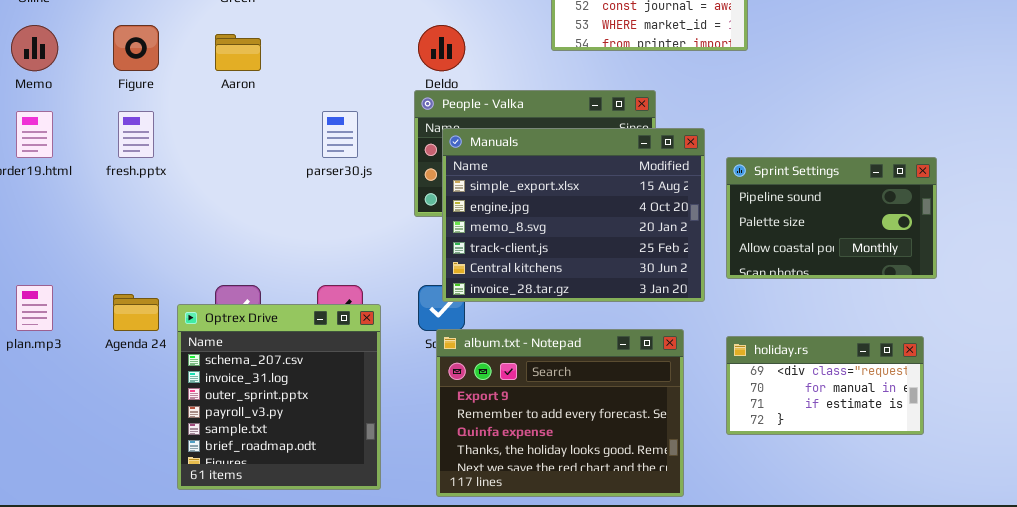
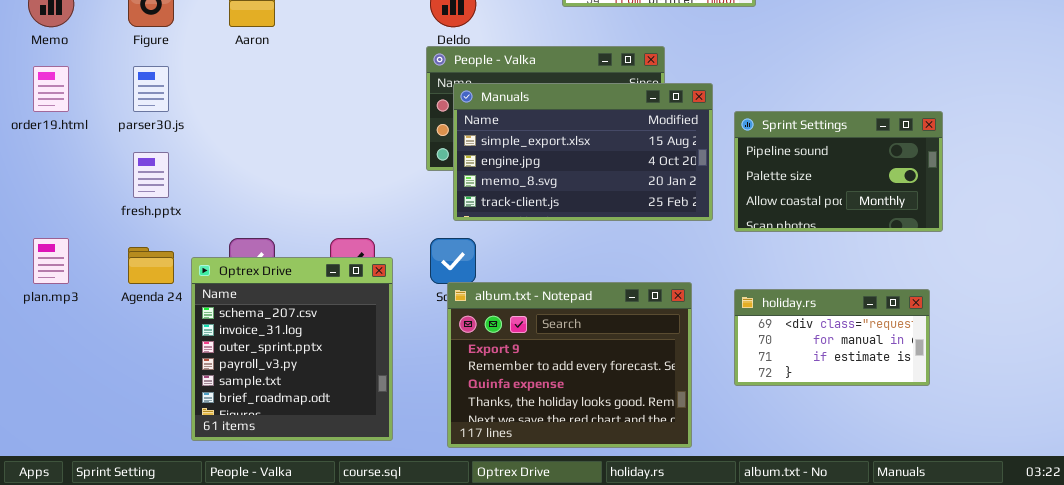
fresh.pptx: [118,111,154,158] -> [133,152,169,198], moved
parser30.js: [322,111,358,158] -> [133,66,169,112], moved
Manuals: [442,128,705,302] -> [453,83,713,221], resized

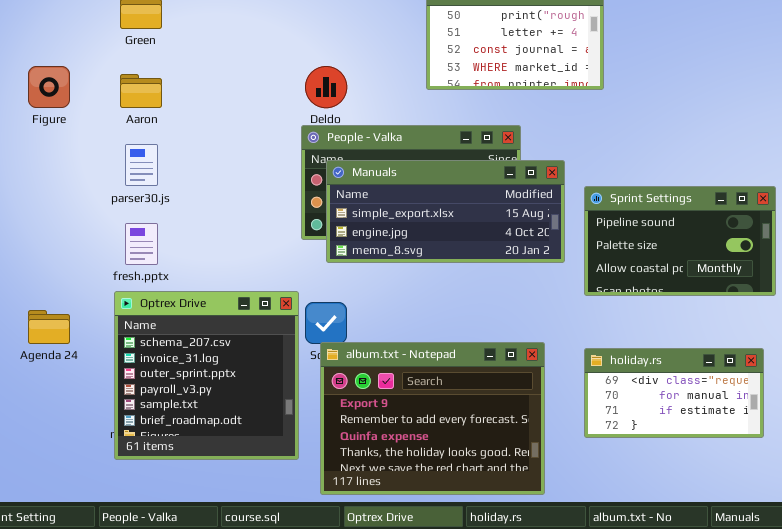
parser30.js: [133,66,169,112] -> [125,144,158,186], moved
Manuals: [453,83,713,221] -> [326,160,565,263], resized
fresh.pptx: [133,152,169,198] -> [125,223,158,265], moved
Optrex Drive: [191,257,393,441] -> [114,291,299,460], moved

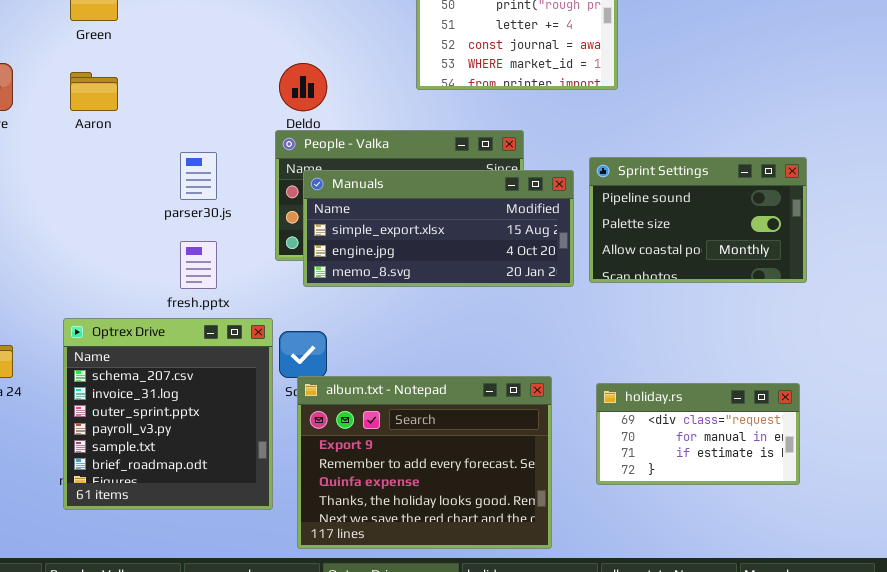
parser30.js: [125,144,158,186] -> [180,152,217,200], moved
Sprint Settings: [584,186,776,296] -> [589,157,807,283], moved
fresh.pptx: [125,223,158,265] -> [180,241,217,289], moved

